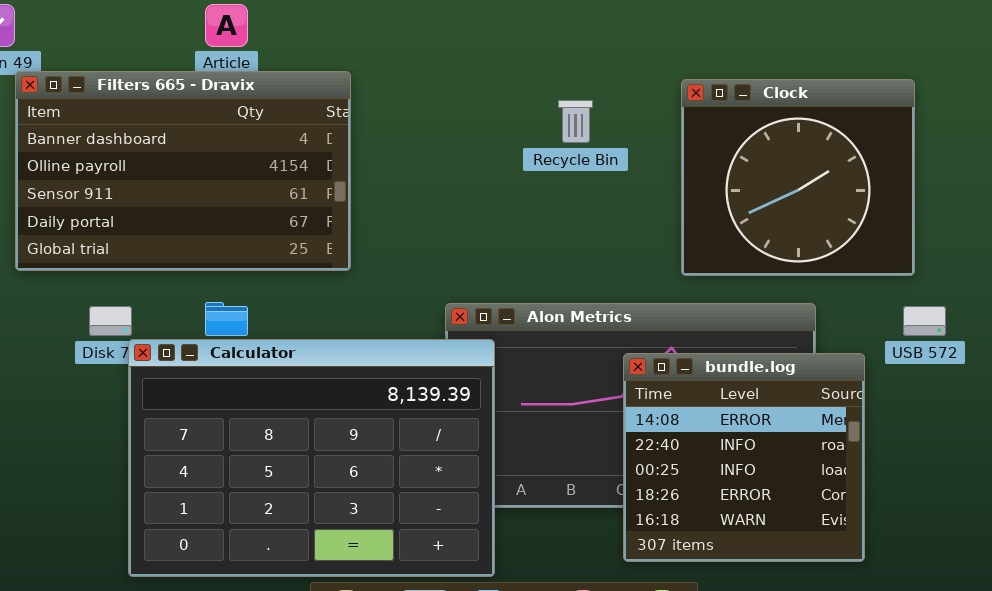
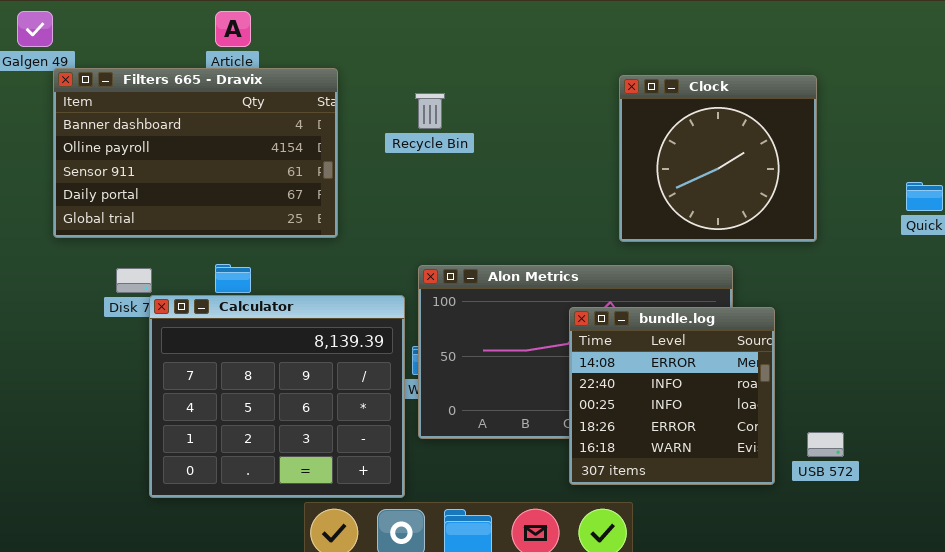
Recycle Bin: [558,100,593,143] -> [415,93,445,129], moved
USB 572: [903,306,946,336] -> [807,432,844,457], moved
Calculator: [128,339,495,577] -> [149,295,405,498], resized

